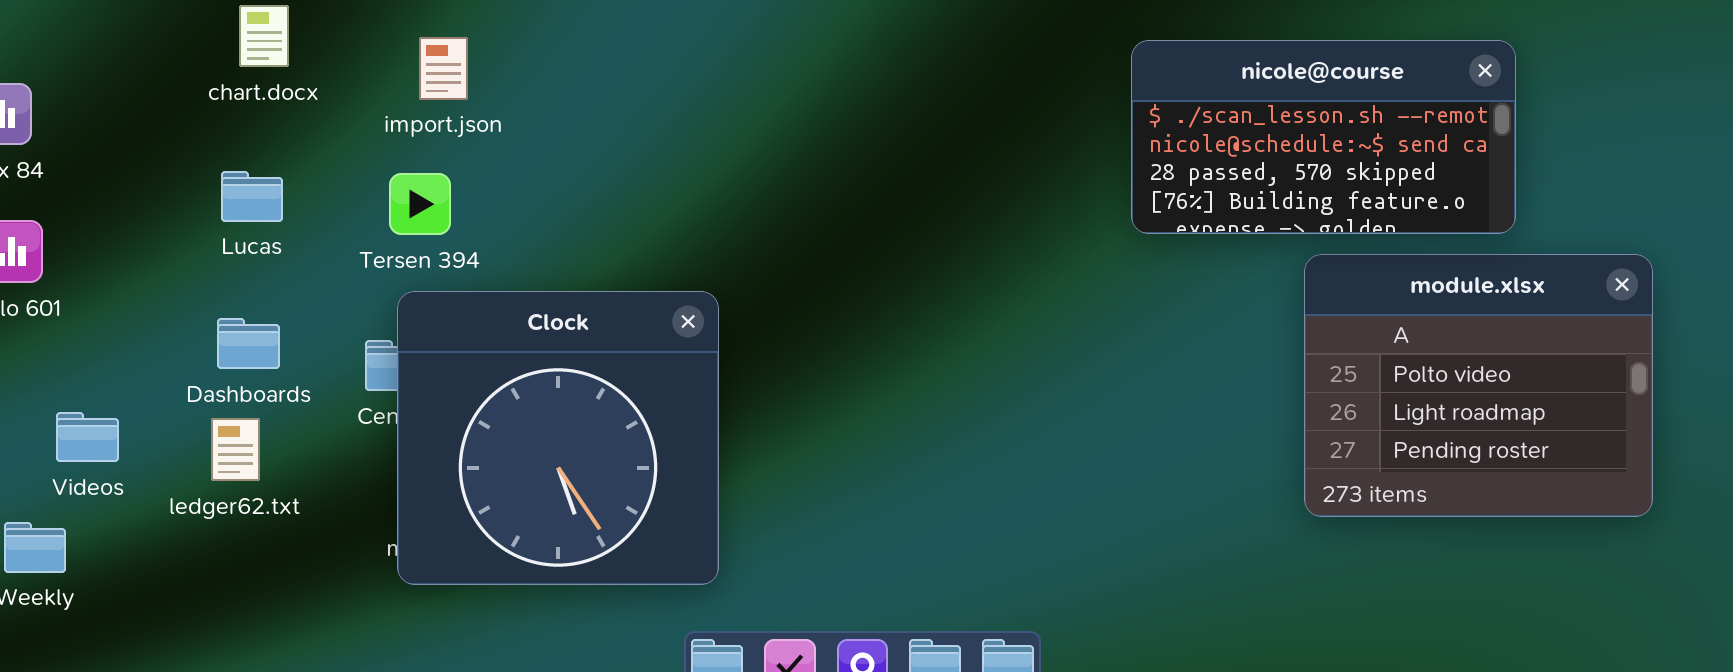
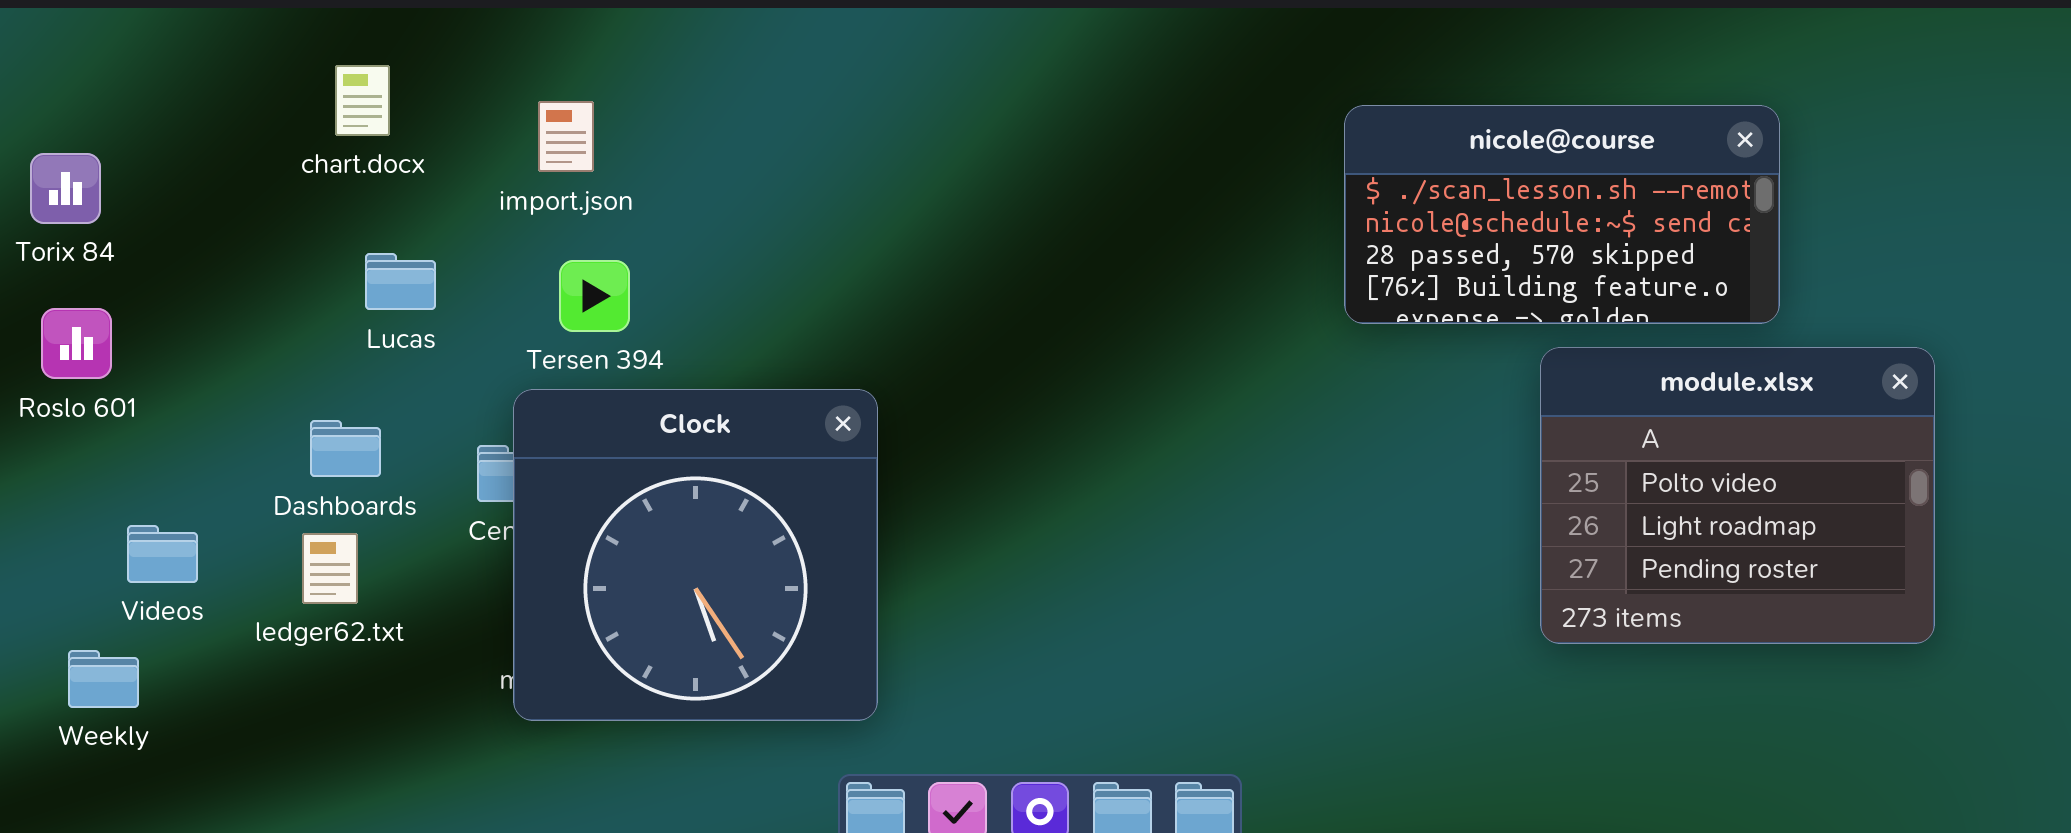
Lucas: [221,171,283,222] -> [365,253,436,310], moved
Tersen 394: [389,173,451,235] -> [559,260,630,332], moved

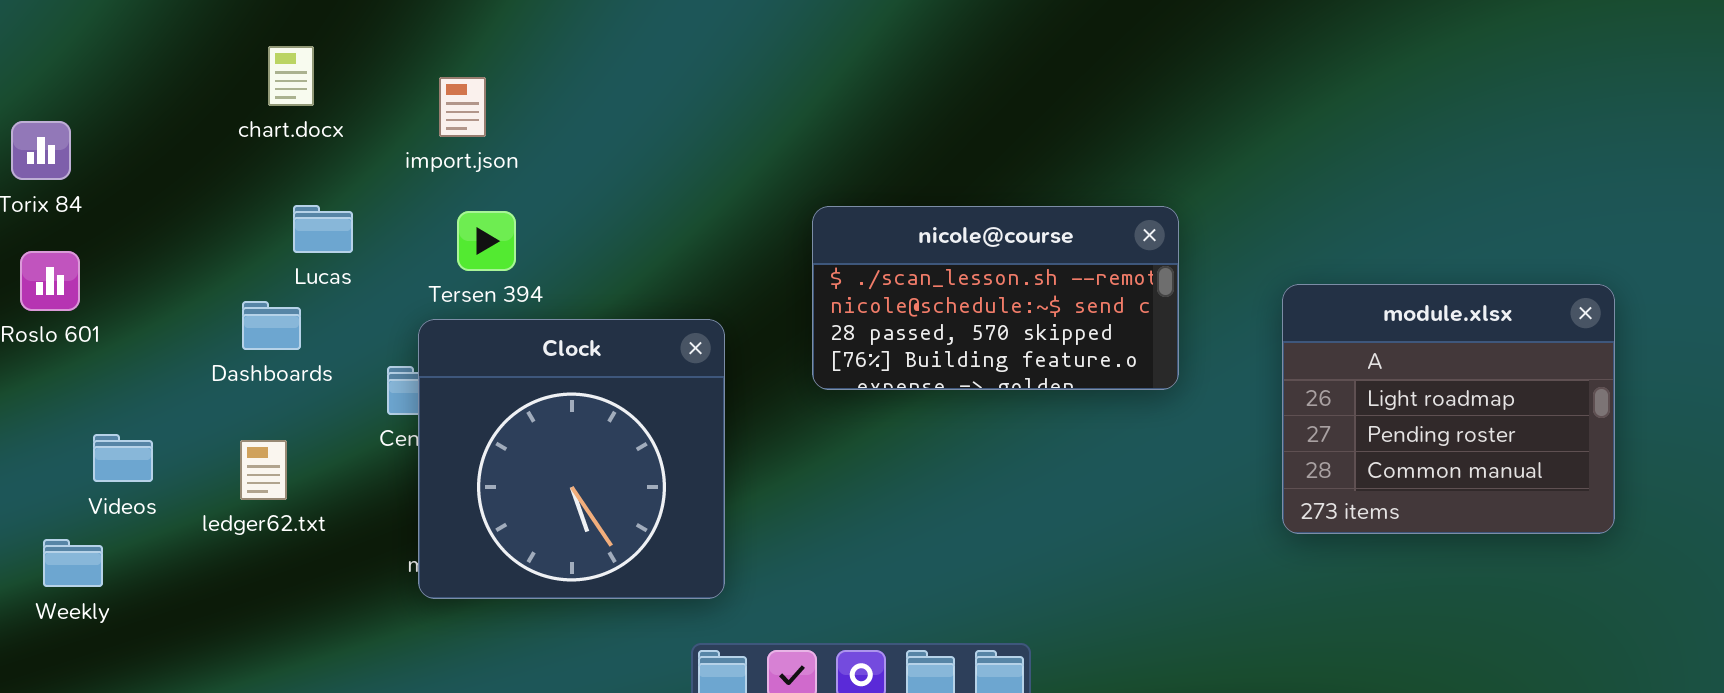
nicole@course: [1344,105,1780,324] -> [812,206,1179,390], moved
module.xlsx: [1540,347,1935,644] -> [1282,284,1615,534], scrolled down 1 row
Dashboards: [310,420,381,477] -> [242,301,301,350], moved

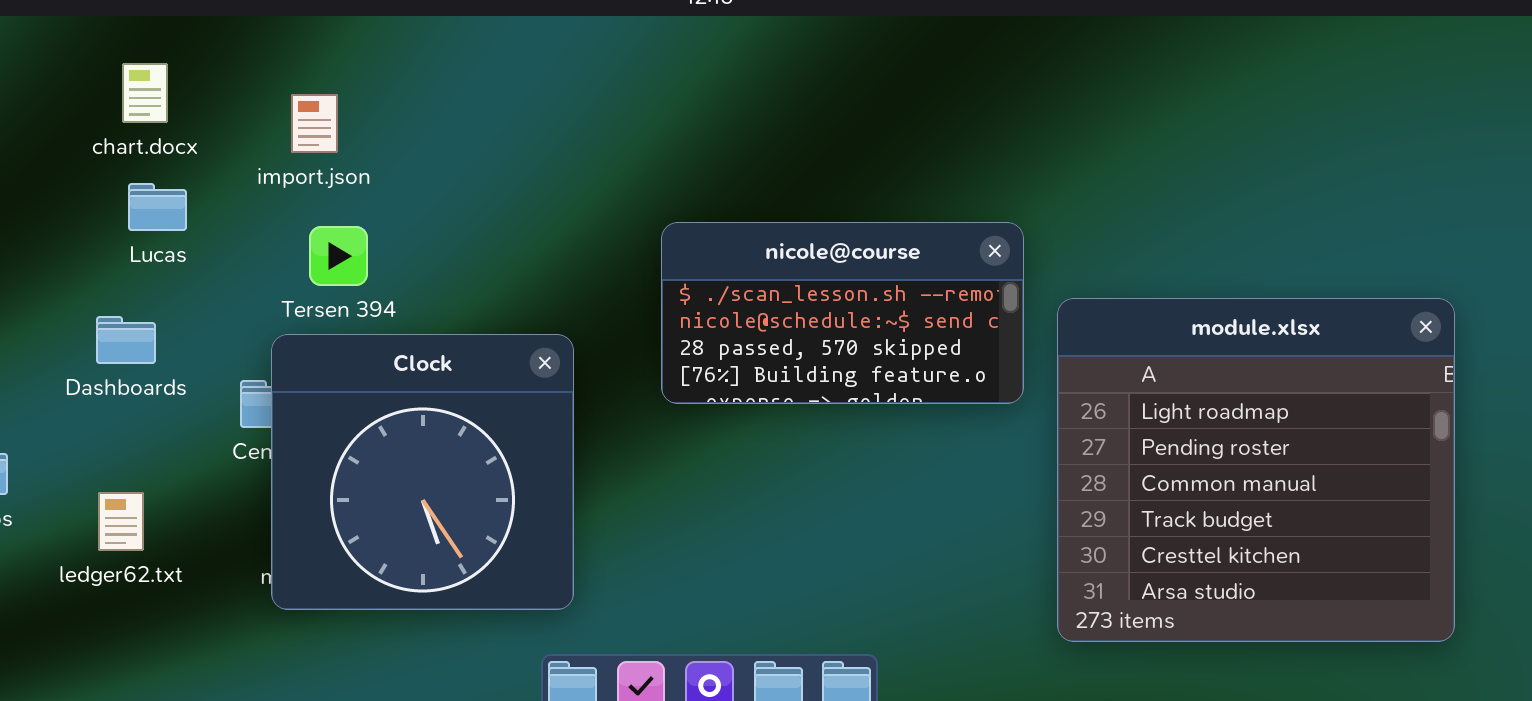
Lucas: [293,205,353,253] -> [128,183,187,231], moved
module.xlsx: [1282,284,1615,534] -> [1057,298,1455,642], resized
ledger62.txt: [240,440,287,500] -> [98,492,144,551], moved

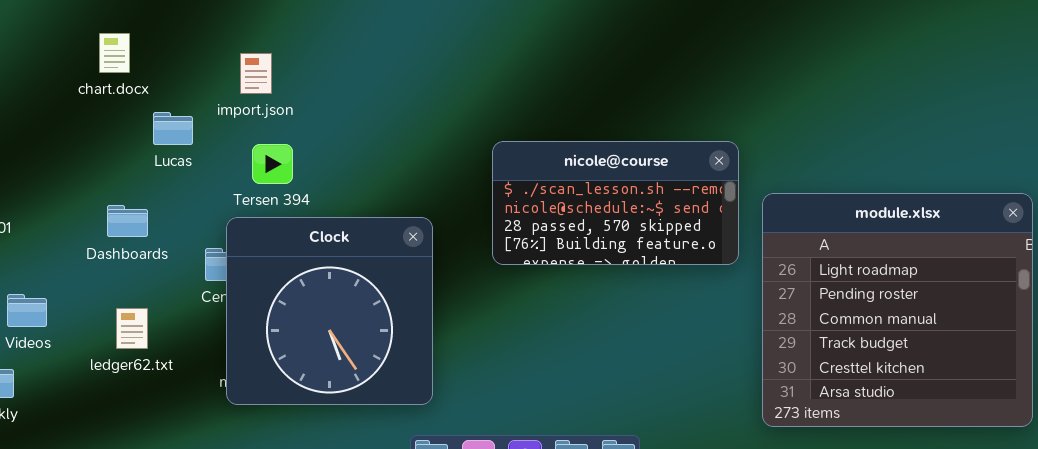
chart.docx: [122,63,168,123] -> [99,33,130,73], moved
Lucas: [128,183,187,231] -> [153,112,193,145], moved
ledger62.txt: [98,492,144,551] -> [116,308,148,349], moved

